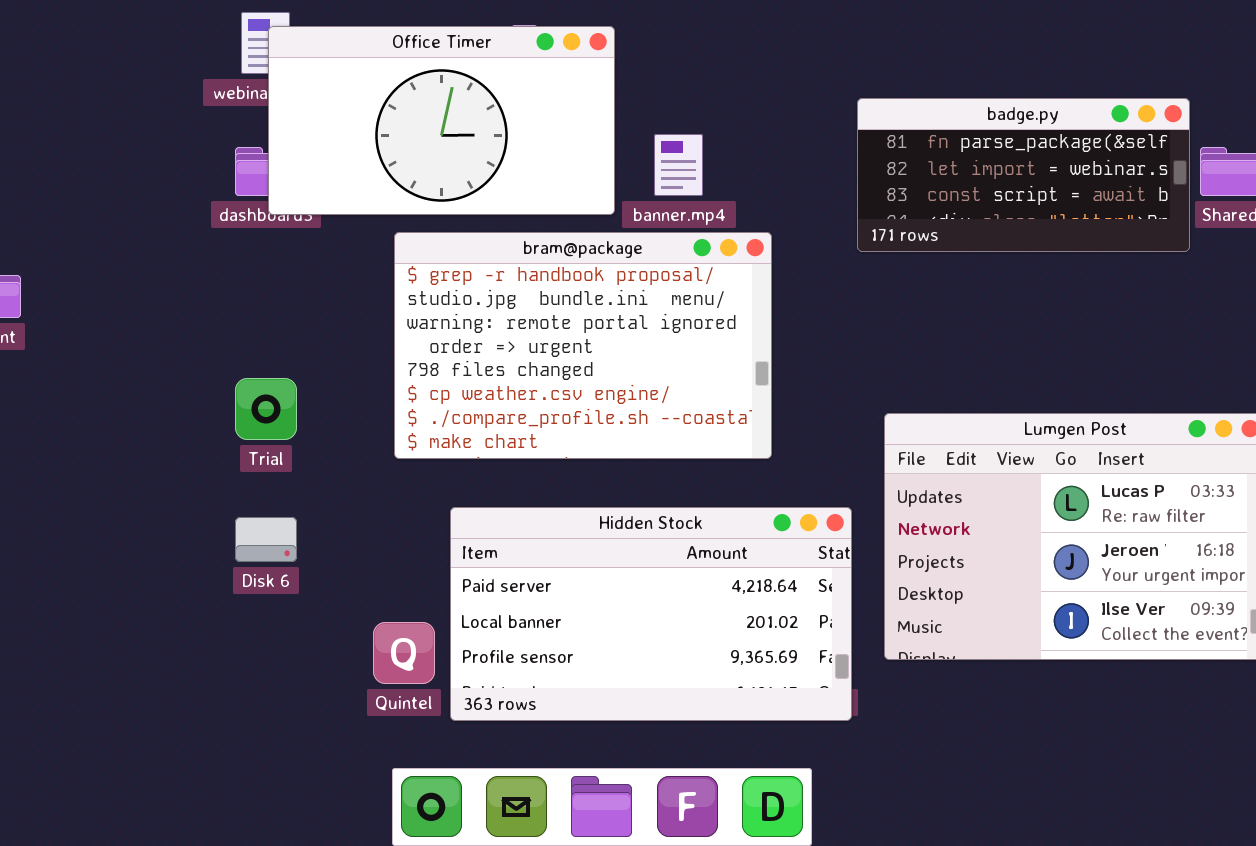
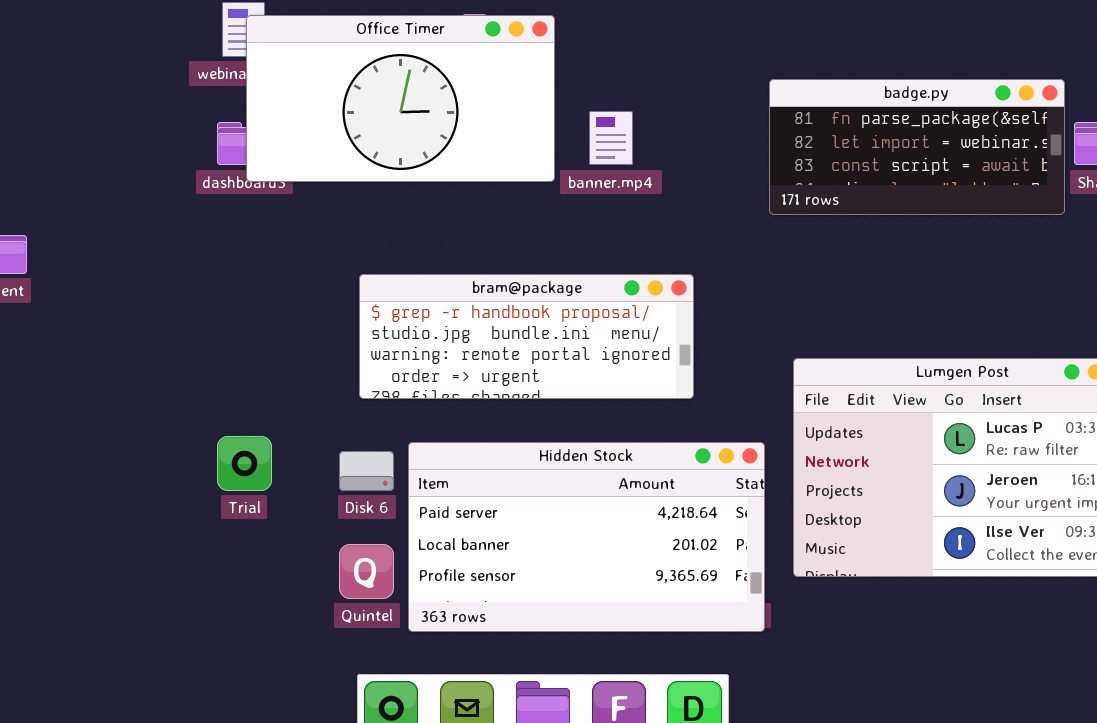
bram@package: [394,232,772,459] -> [359,274,694,399], resized
Trial: [235,378,297,440] -> [217,436,272,491], moved
Disk 6: [235,517,297,562] -> [339,451,394,491], moved

